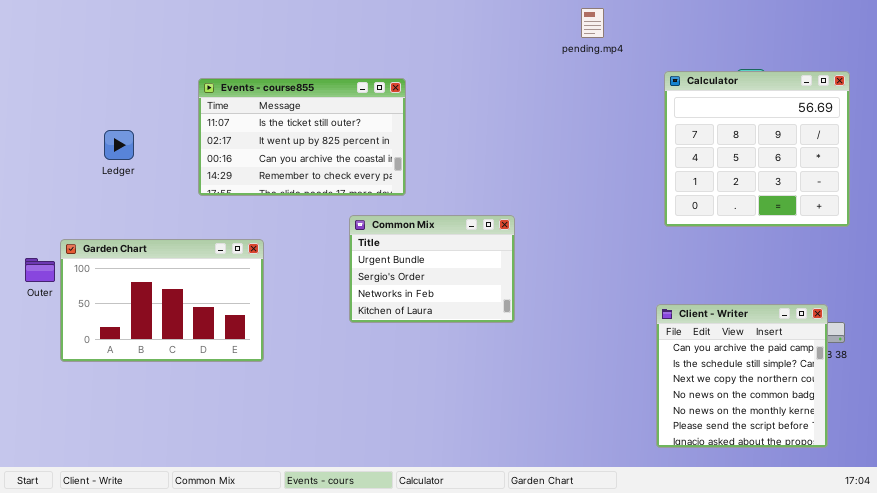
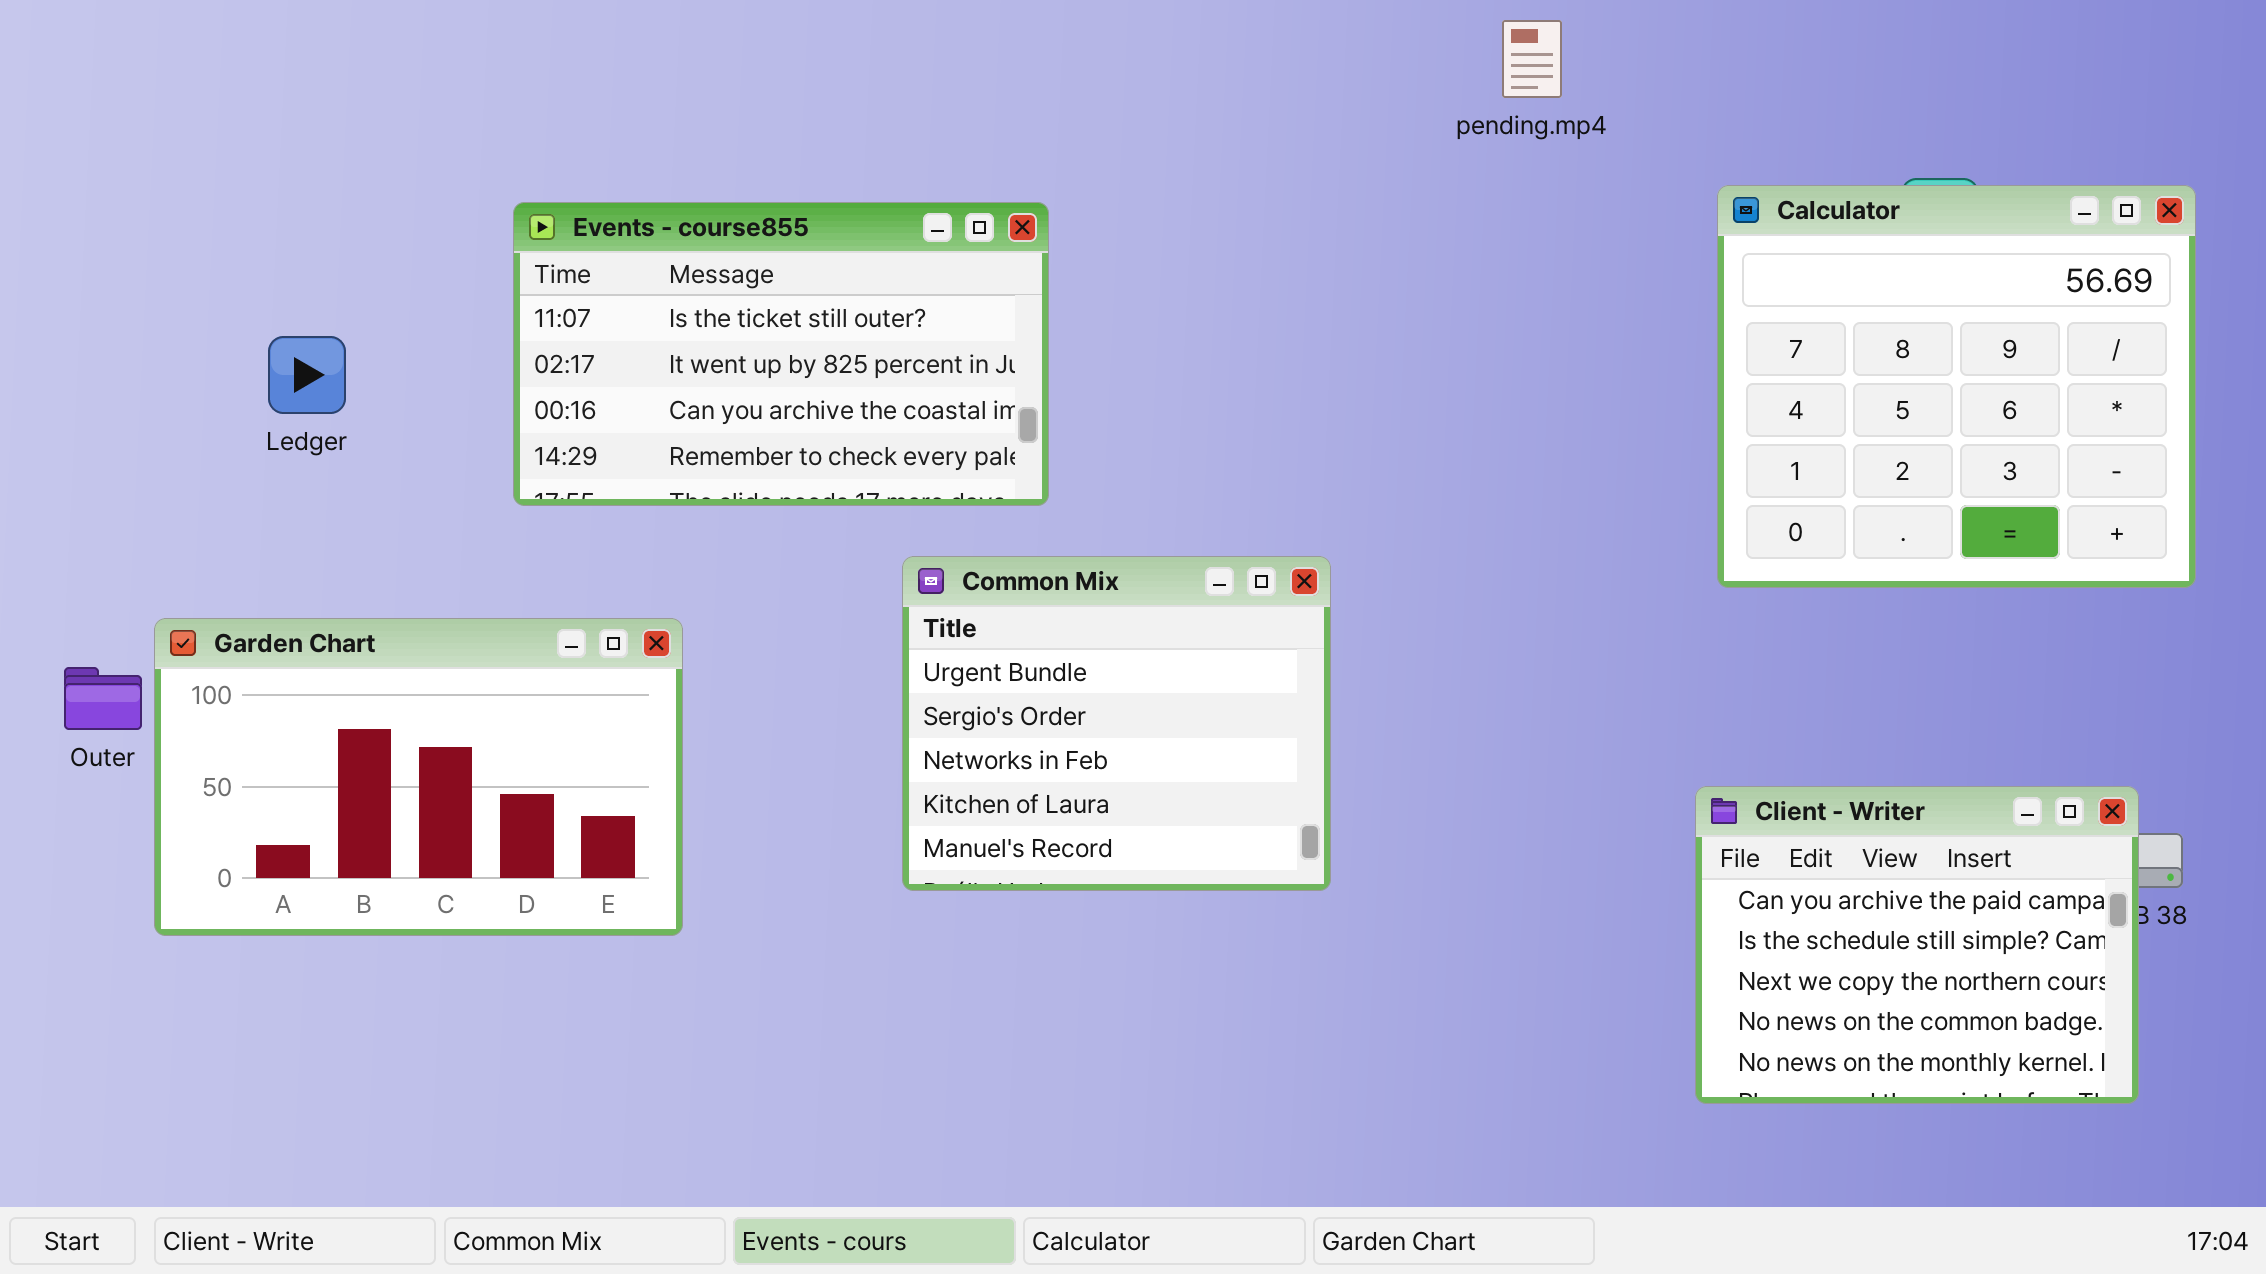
Common Mix: [349,215,515,323] -> [902,556,1331,891], resized
Client - Writer: [656,304,828,448] -> [1695,786,2139,1104], resized

